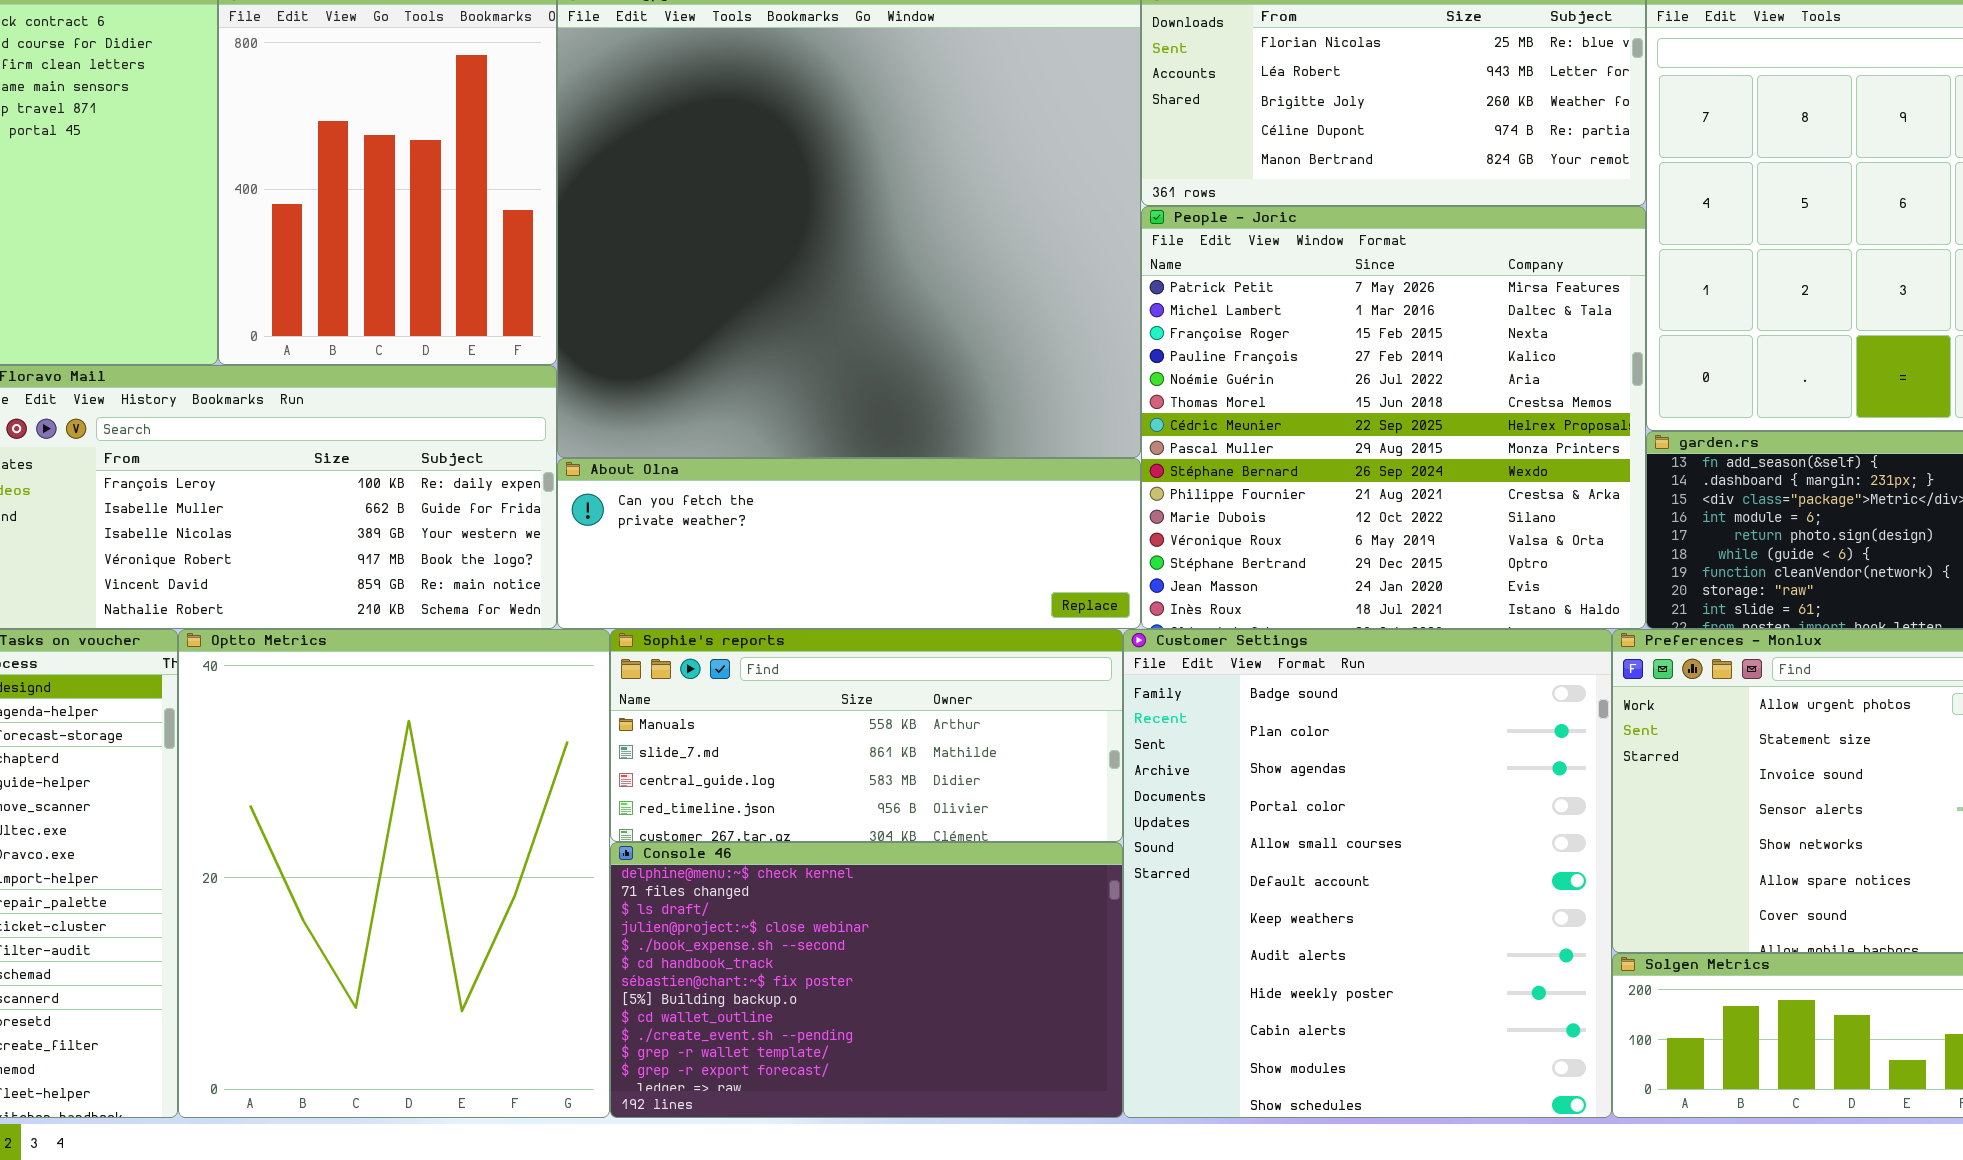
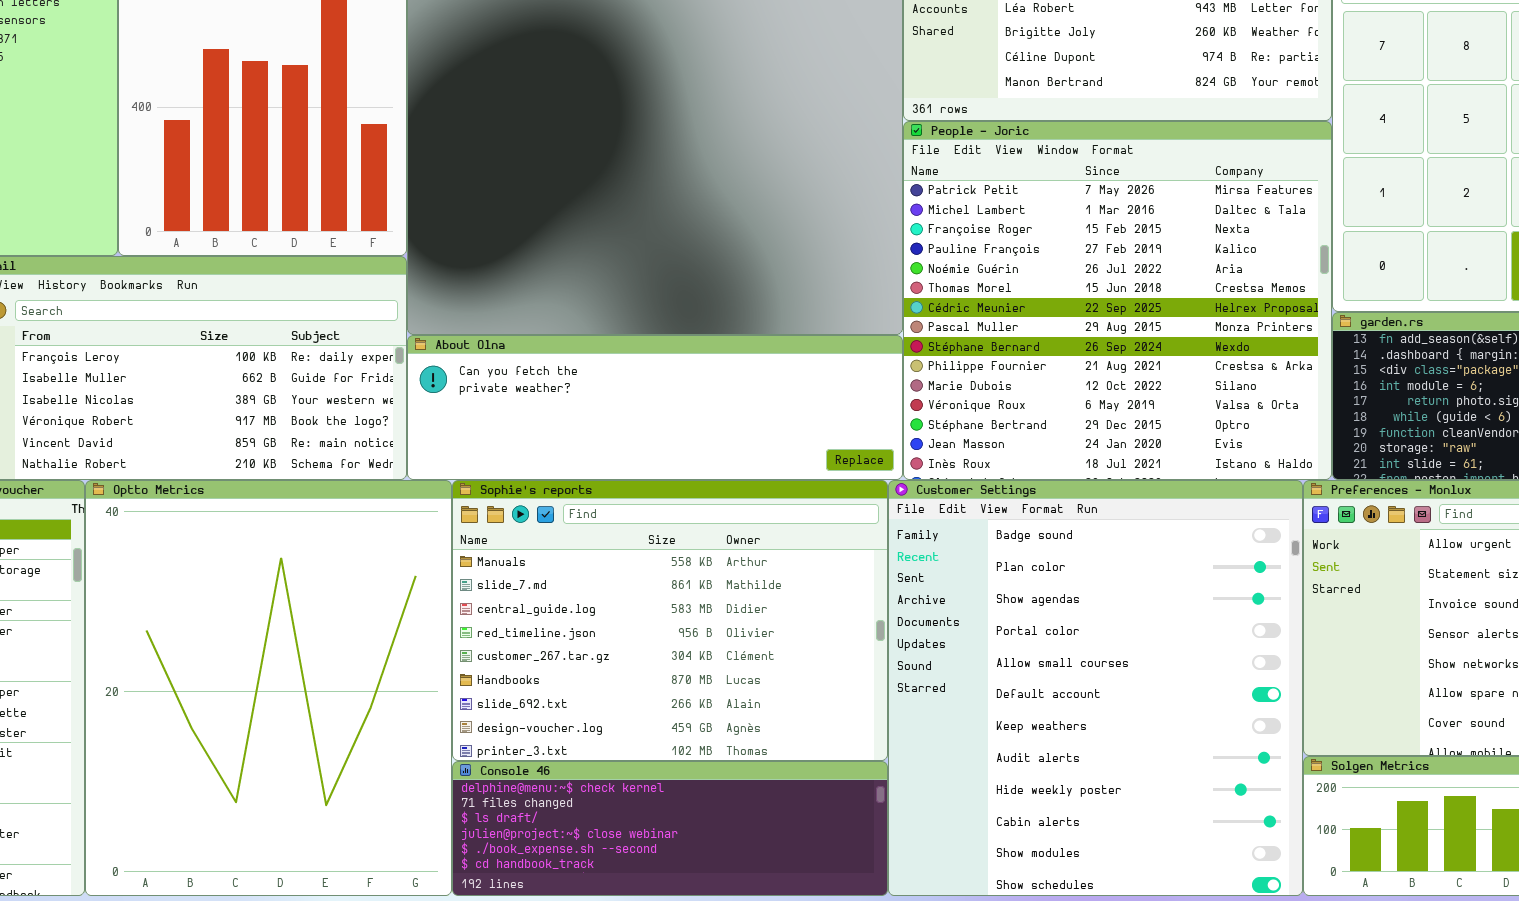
Sophie's reports: [610,629,1123,842] -> [452,480,888,761], resized
Console 46: [610,842,1123,1118] -> [452,761,888,896], resized

